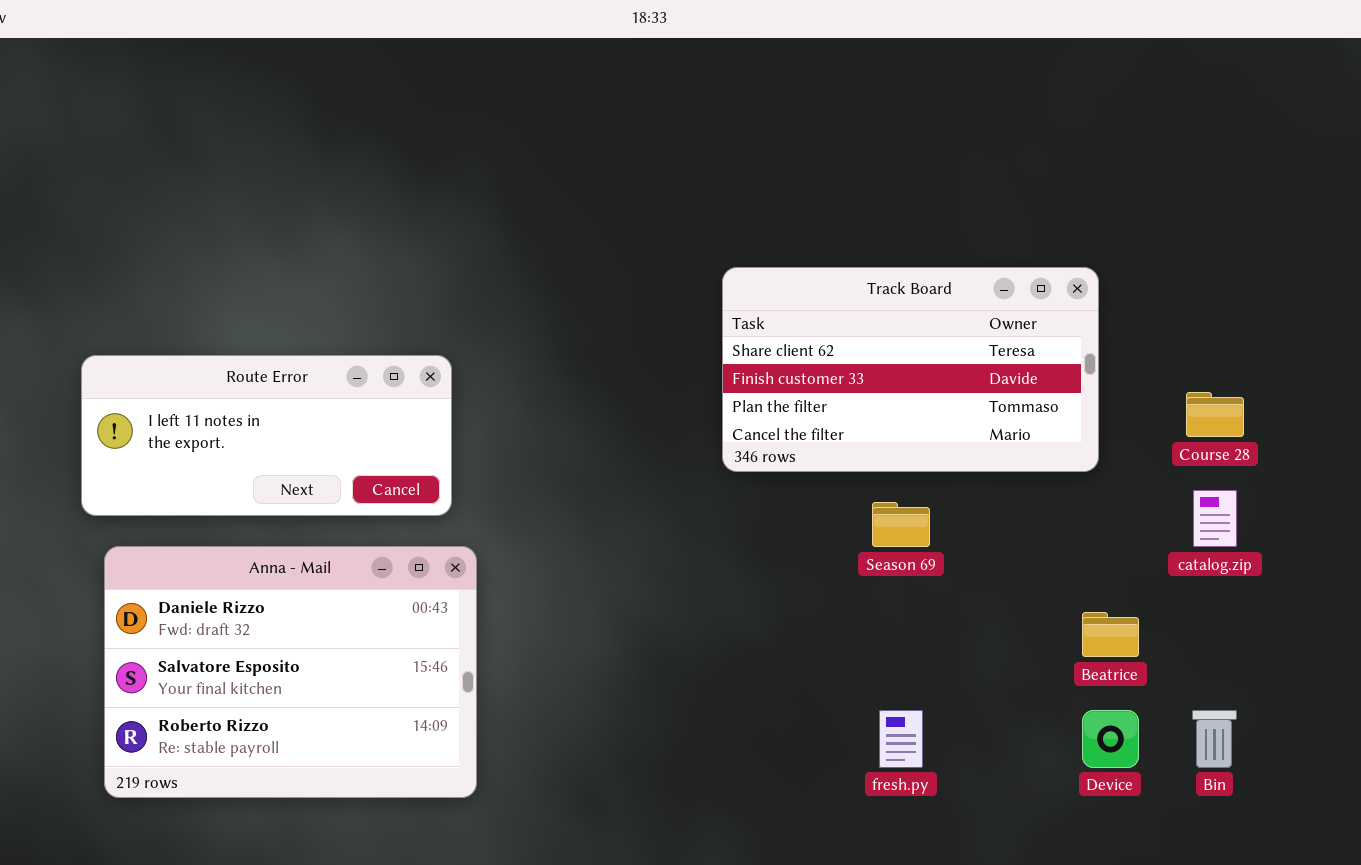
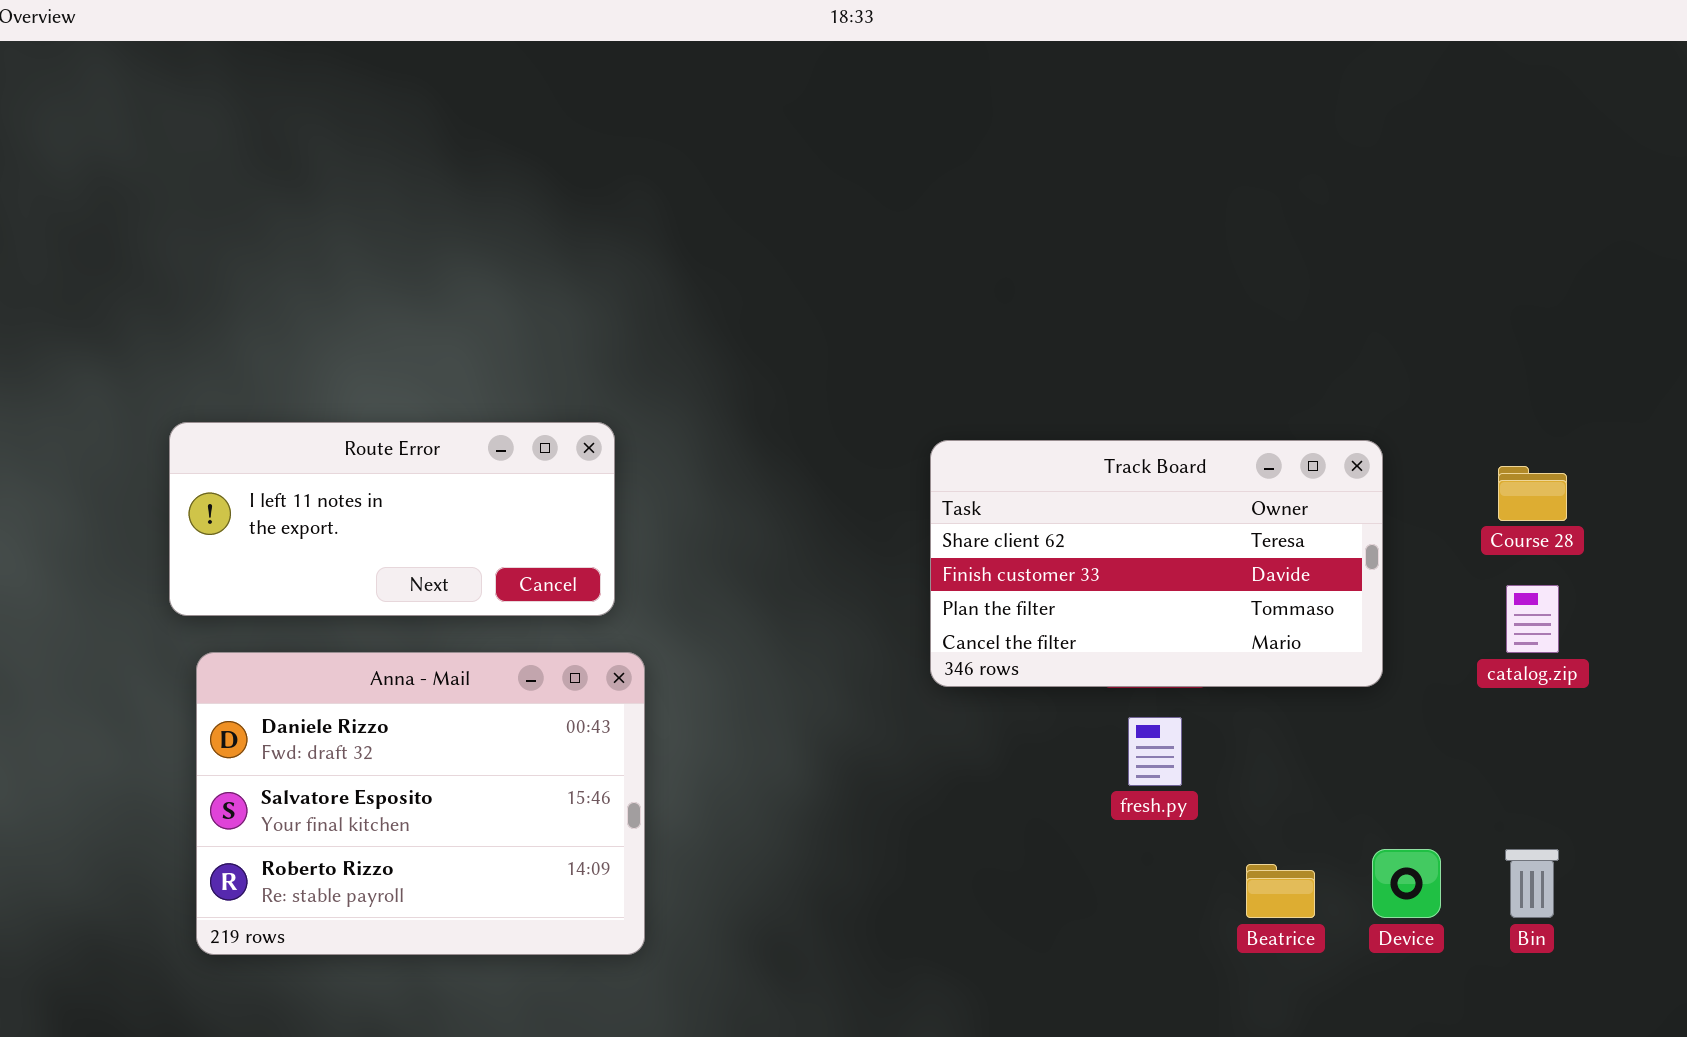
Track Board: [722,267,1099,472] -> [930,440,1383,687], moved
Beatrice: [1082,612,1139,657] -> [1246,864,1315,918], moved
fresh.py: [879,710,923,768] -> [1128,717,1182,786], moved

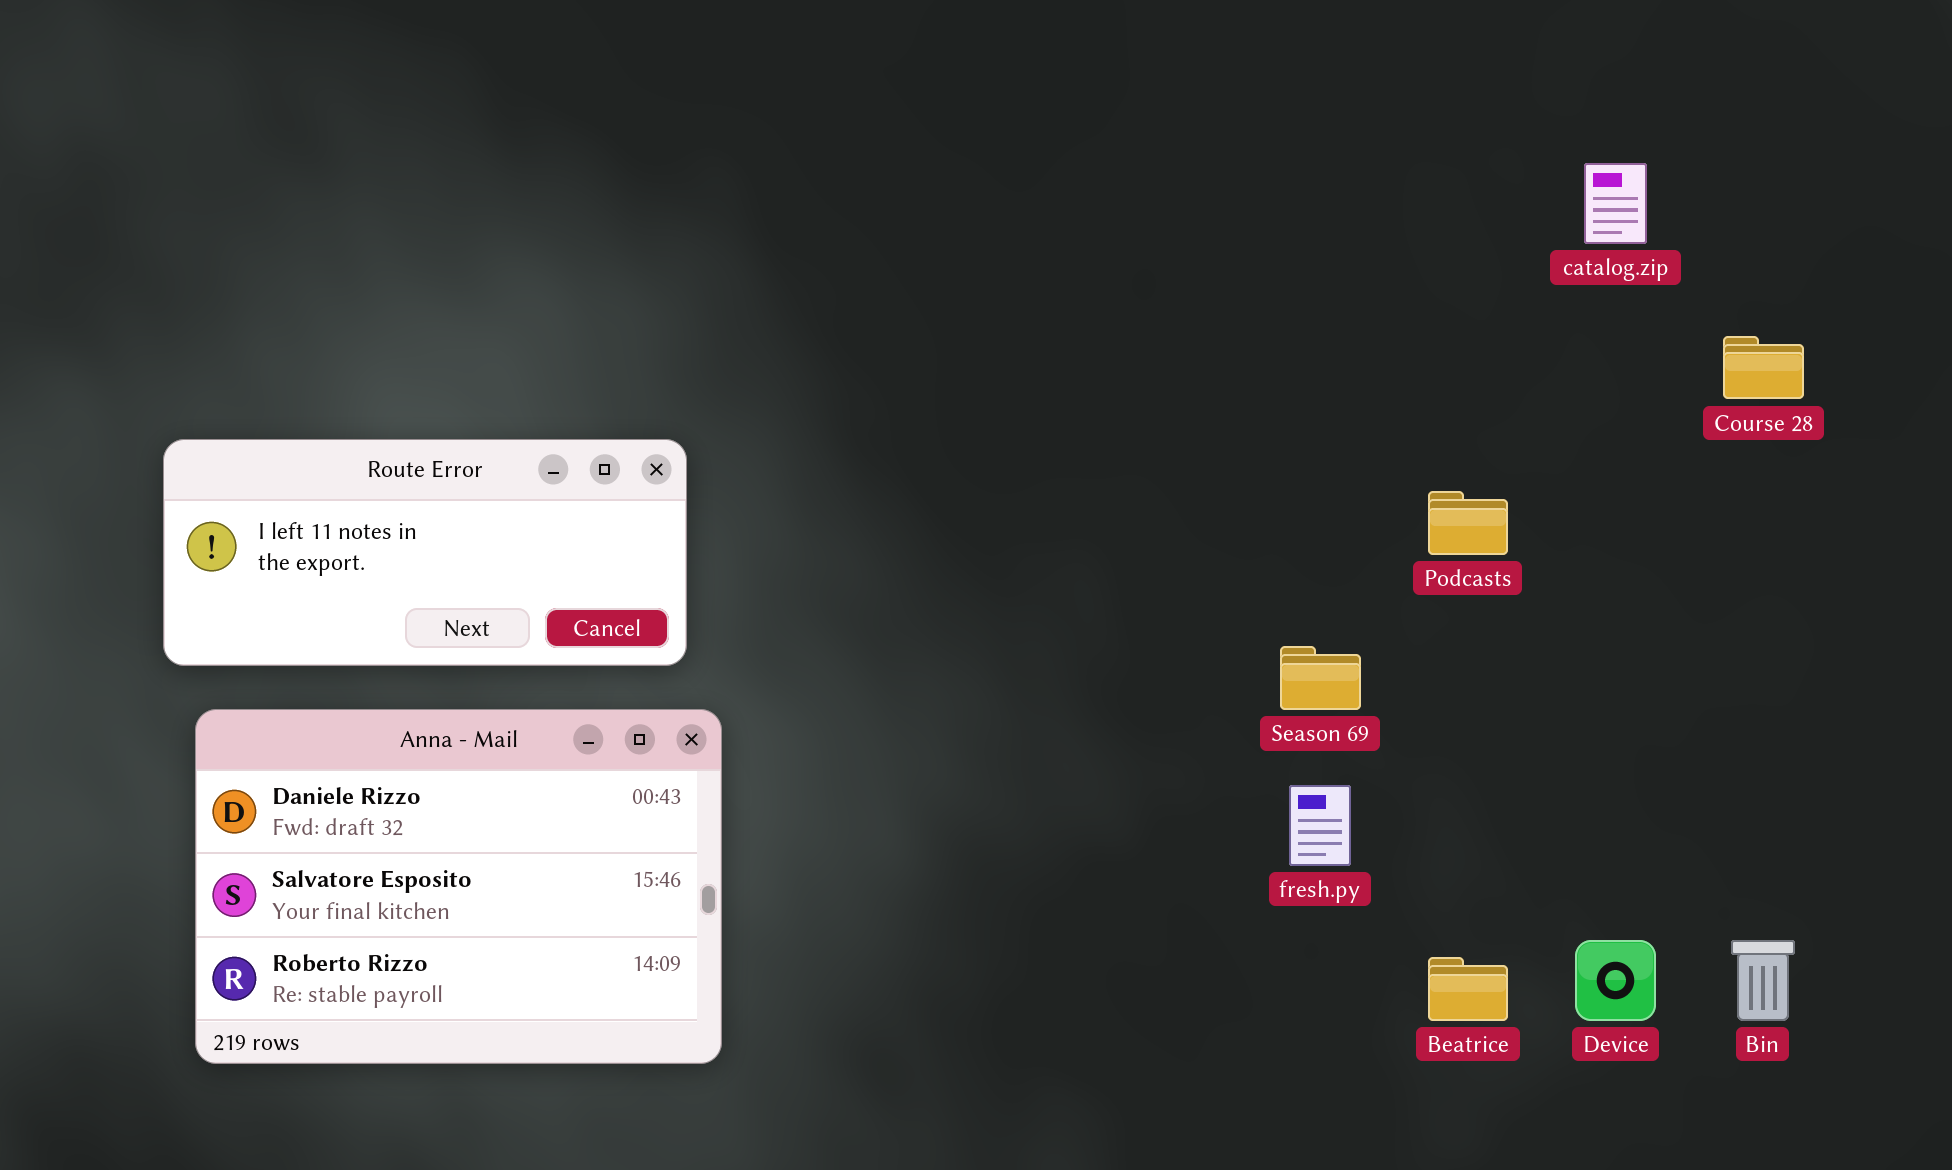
Track Board: [930,440,1383,687] -> none, closed
Course 28: [1498,466,1567,521] -> [1723,336,1804,399], moved
catalog.zip: [1506,585,1559,653] -> [1584,163,1647,244], moved

